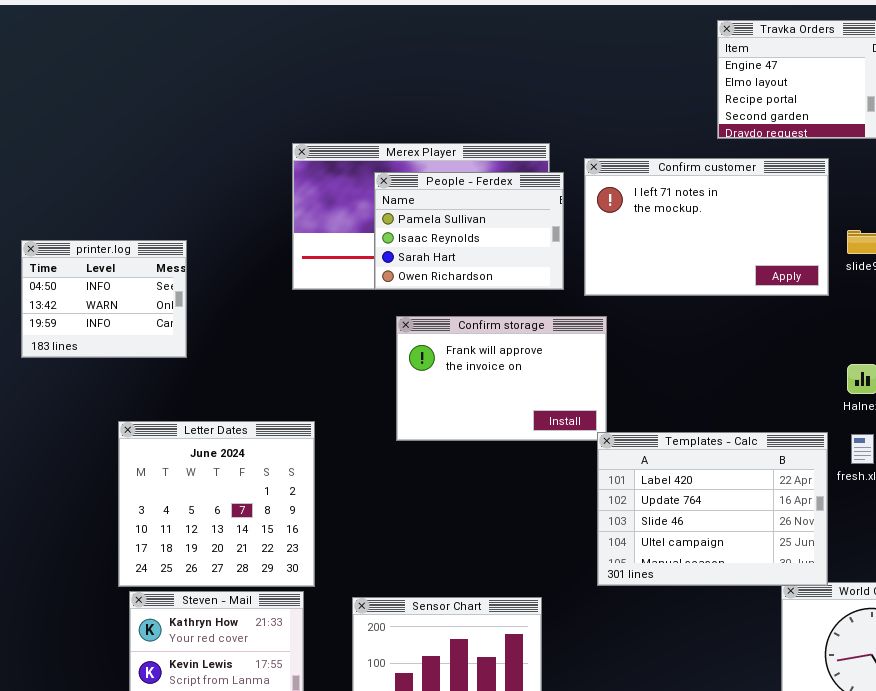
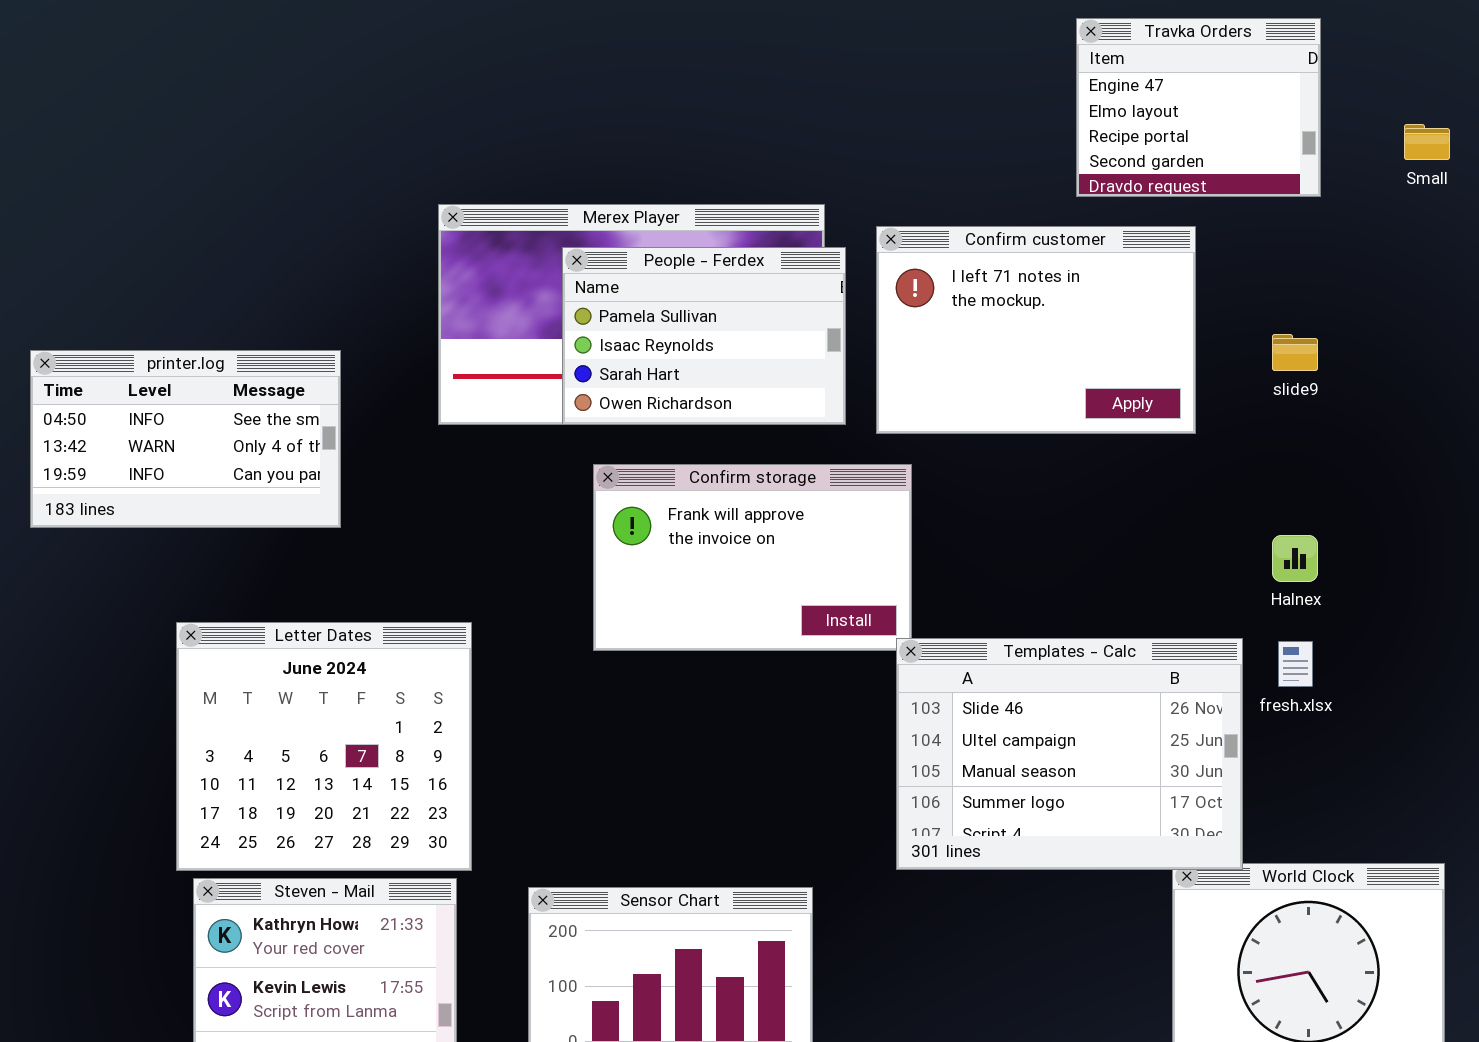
Confirm customer: [584,158,829,296] -> [876,226,1196,434], resized
printer.log: [21,240,187,358] -> [30,350,341,528], resized
Templates - Calc: [597,432,828,586] -> [896,638,1243,870], scrolled down 2 rows

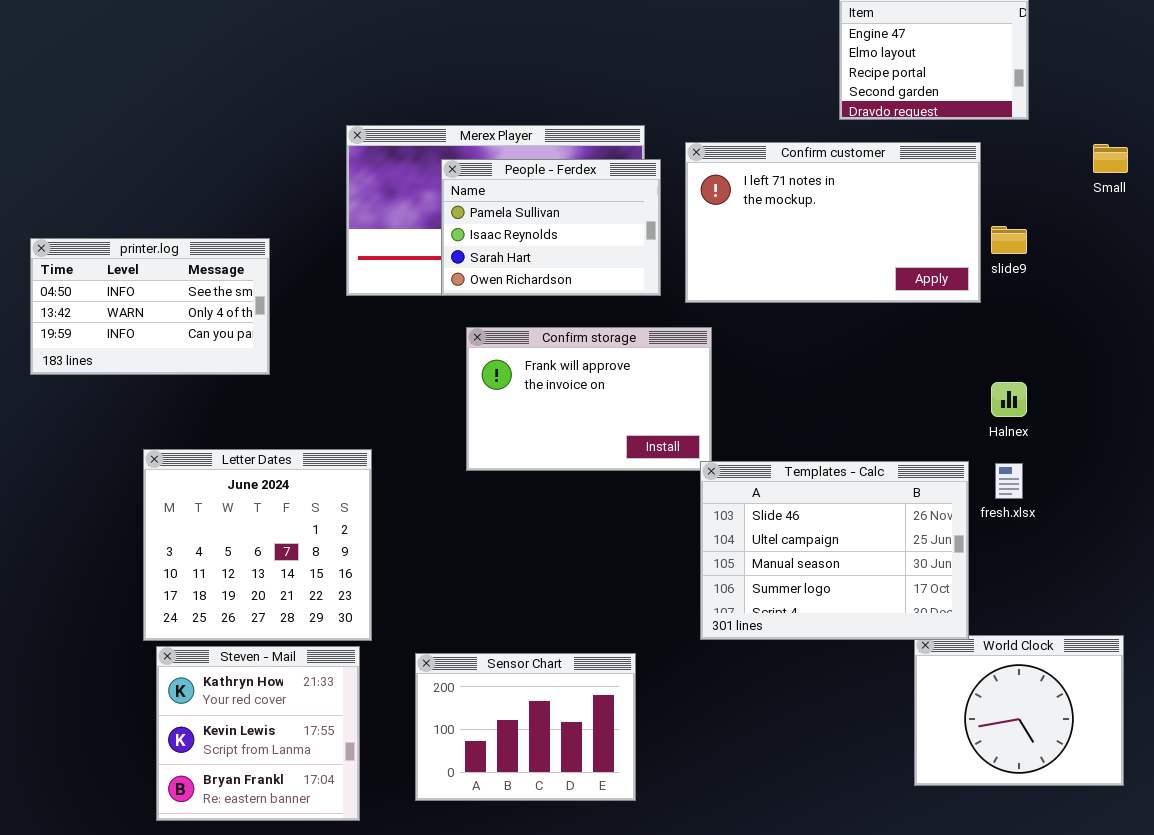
Small: [1404,124,1450,160] -> [1093,144,1128,173], moved
Confirm customer: [876,226,1196,434] -> [685,142,981,303], resized

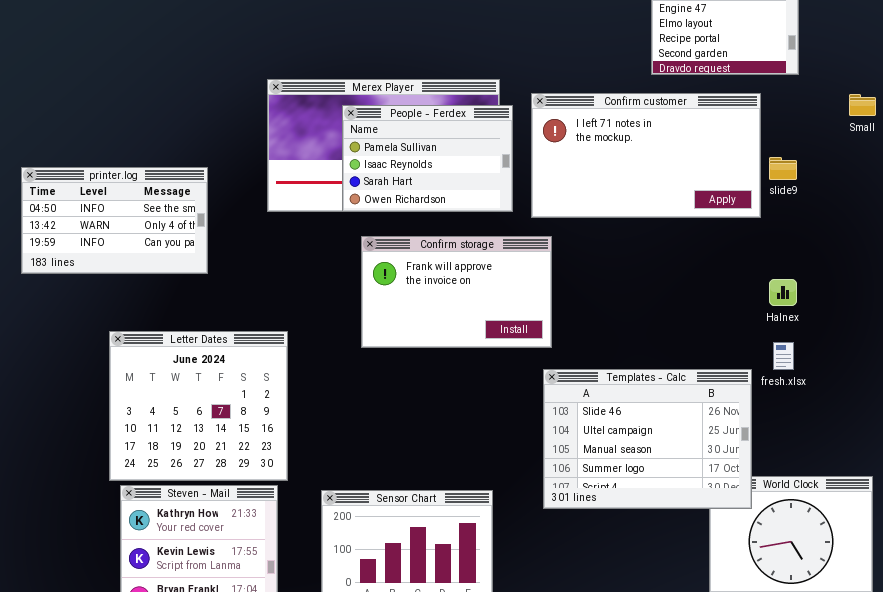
Templates - Calc: [700,461,969,640] -> [543,369,752,509], moved

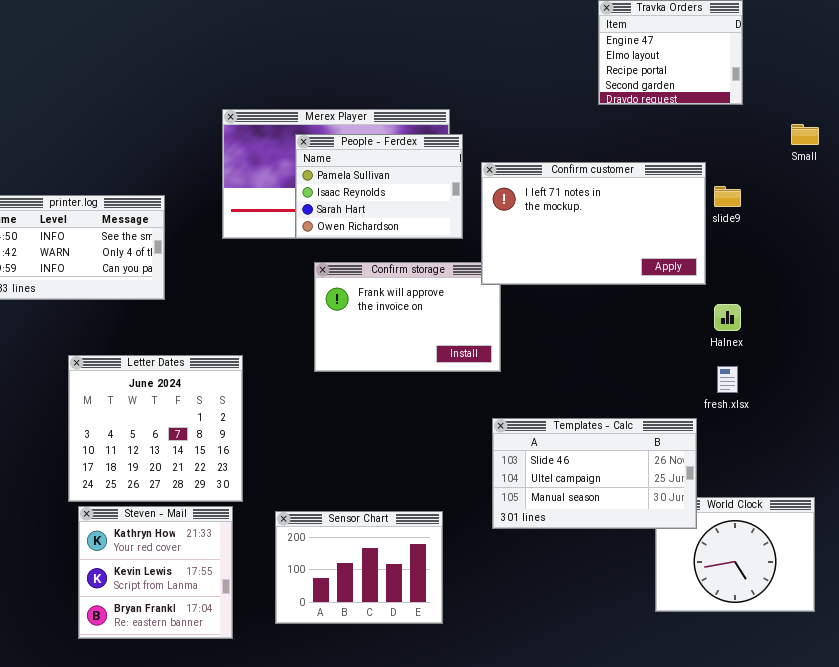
Confirm customer: [531,93,761,218] -> [481,162,706,285], moved
Templates - Calc: [543,369,752,509] -> [492,418,697,529], resized

